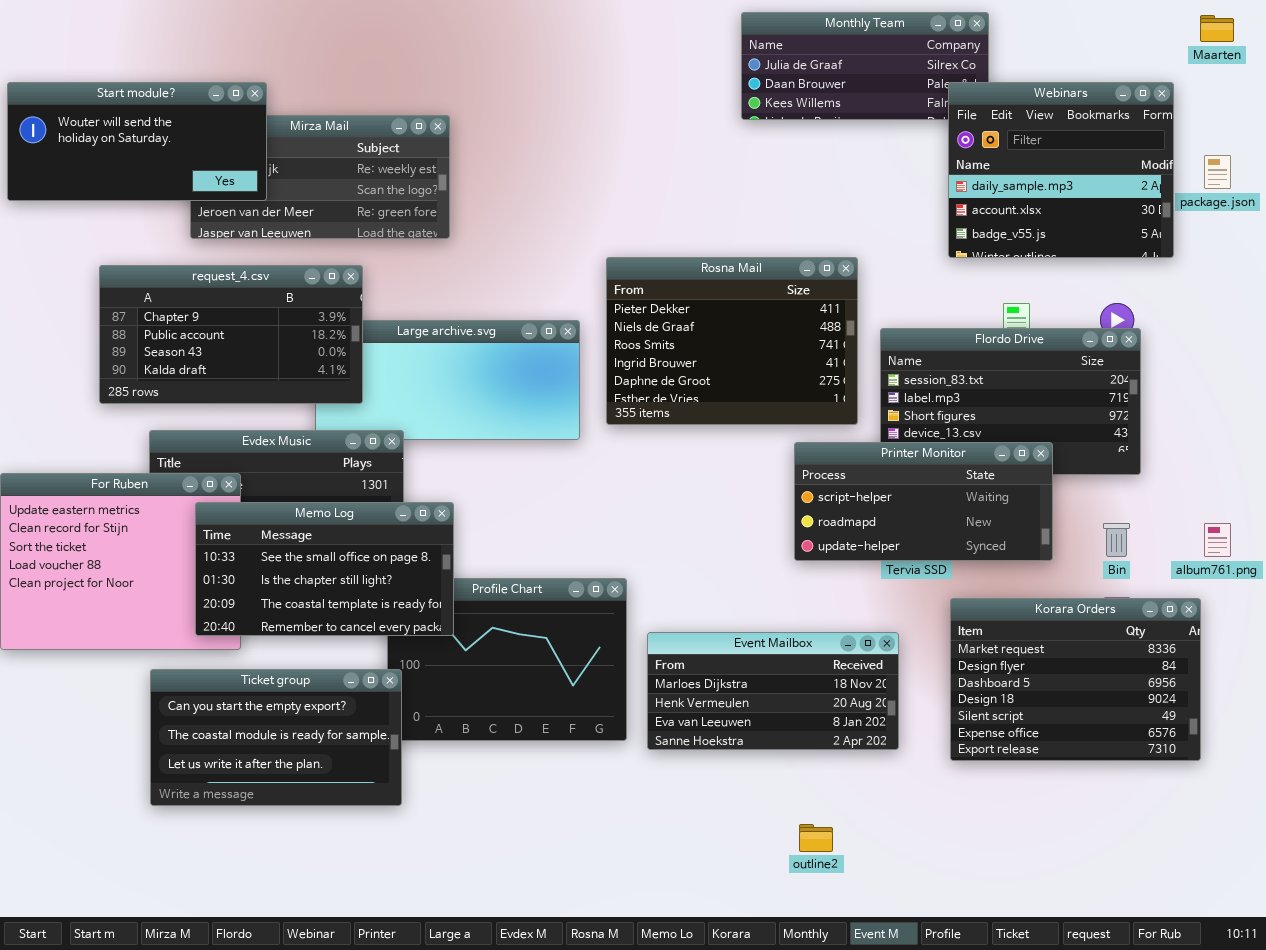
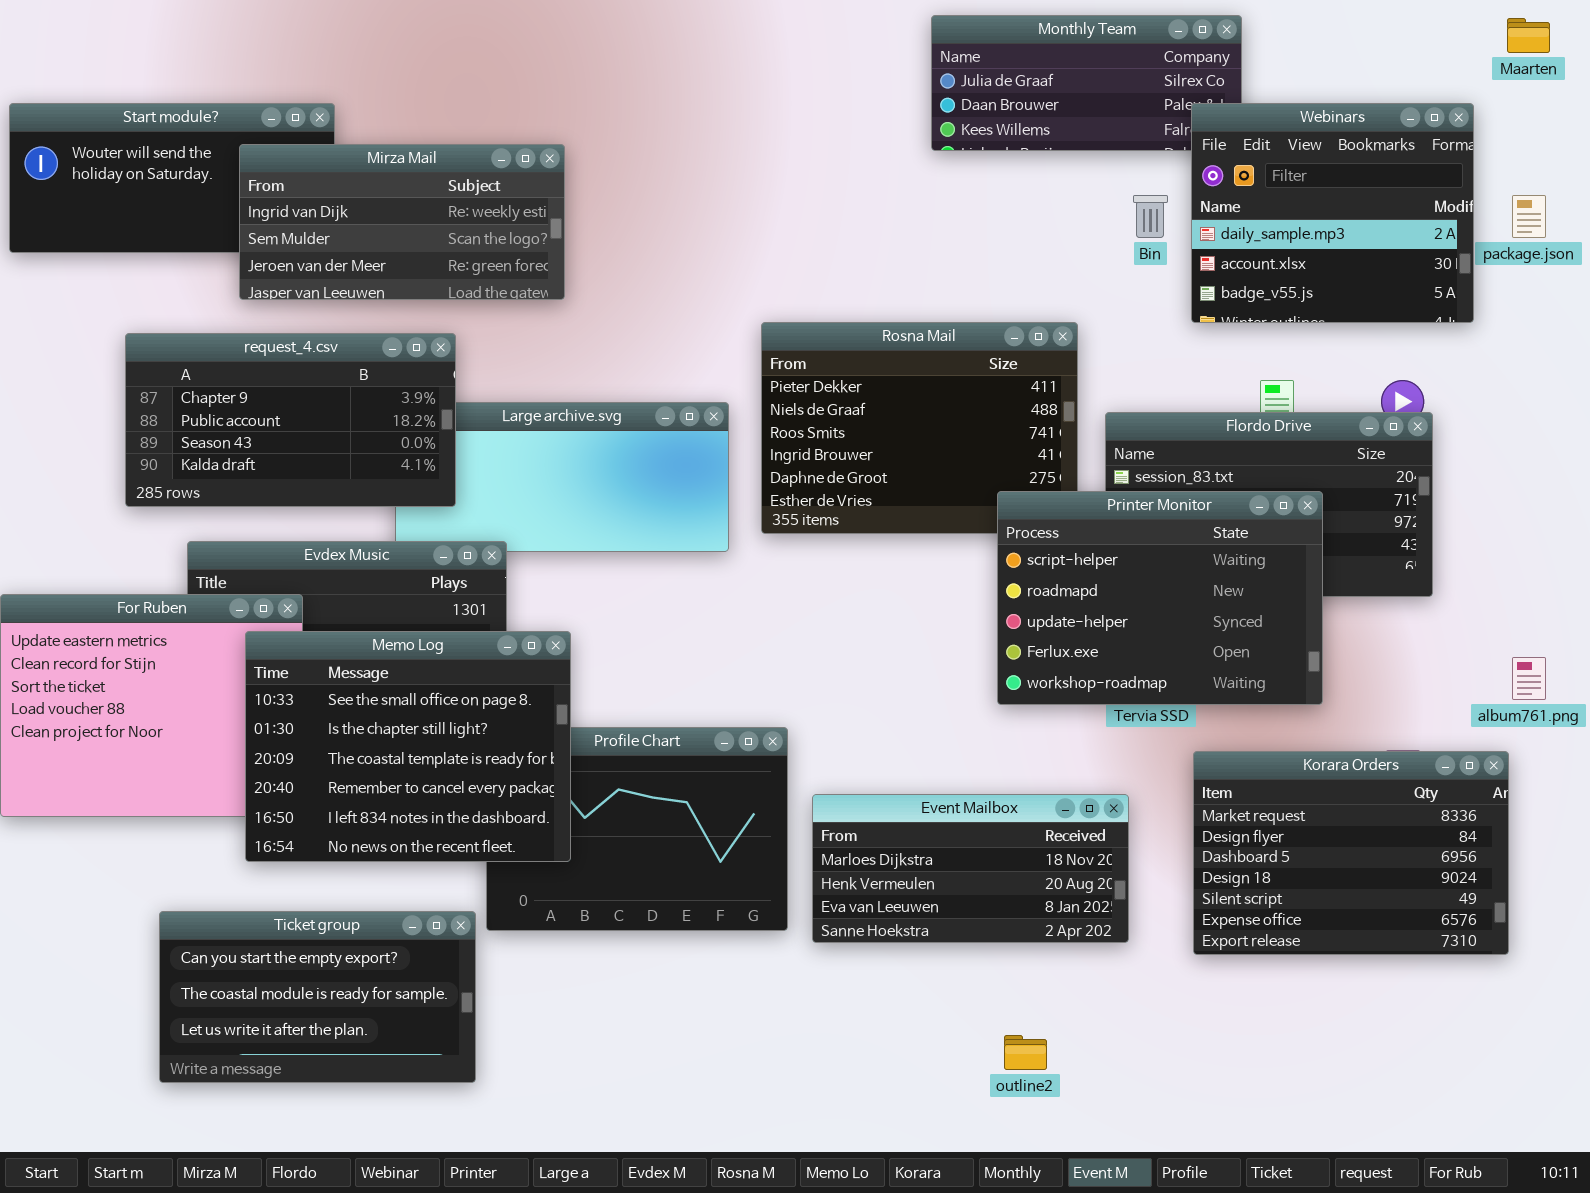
Mirza Mail: [190,115,450,239] -> [239,144,565,300], raised
Printer Monitor: [794,442,1053,561] -> [997,491,1323,705], resized
Memo Log: [195,502,454,636] -> [245,631,571,862], resized
Bin: [1103,523,1130,557] -> [1133,195,1168,238], moved
Ticket group: [150,669,402,806] -> [159,911,476,1083], moved

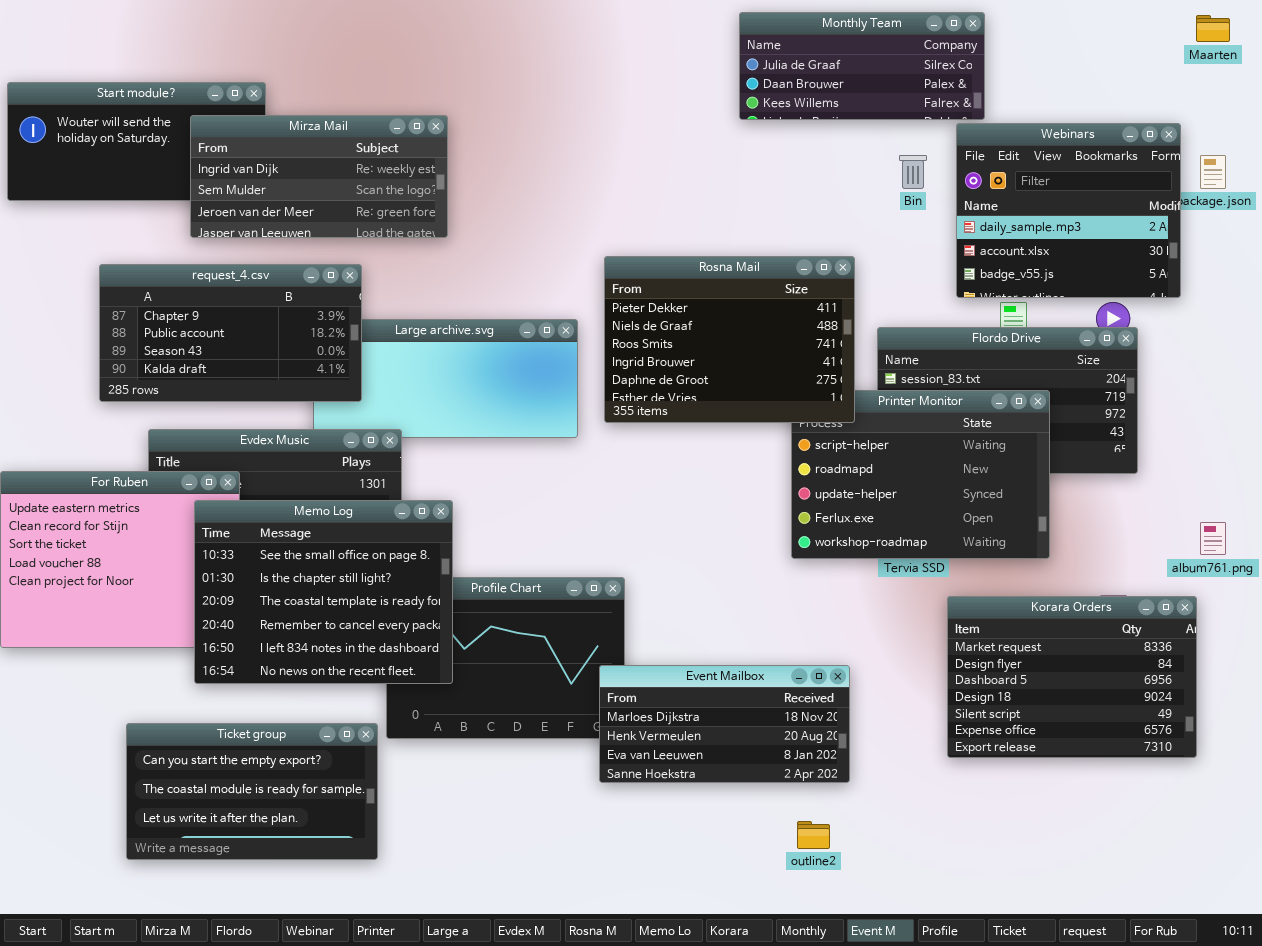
Webinars: [1191,103,1474,323] -> [956,123,1181,298], moved
Rosna Mail: [761,322,1078,534] -> [604,256,855,423], raised
Event Mailbox: [812,794,1129,943] -> [599,665,850,783], moved

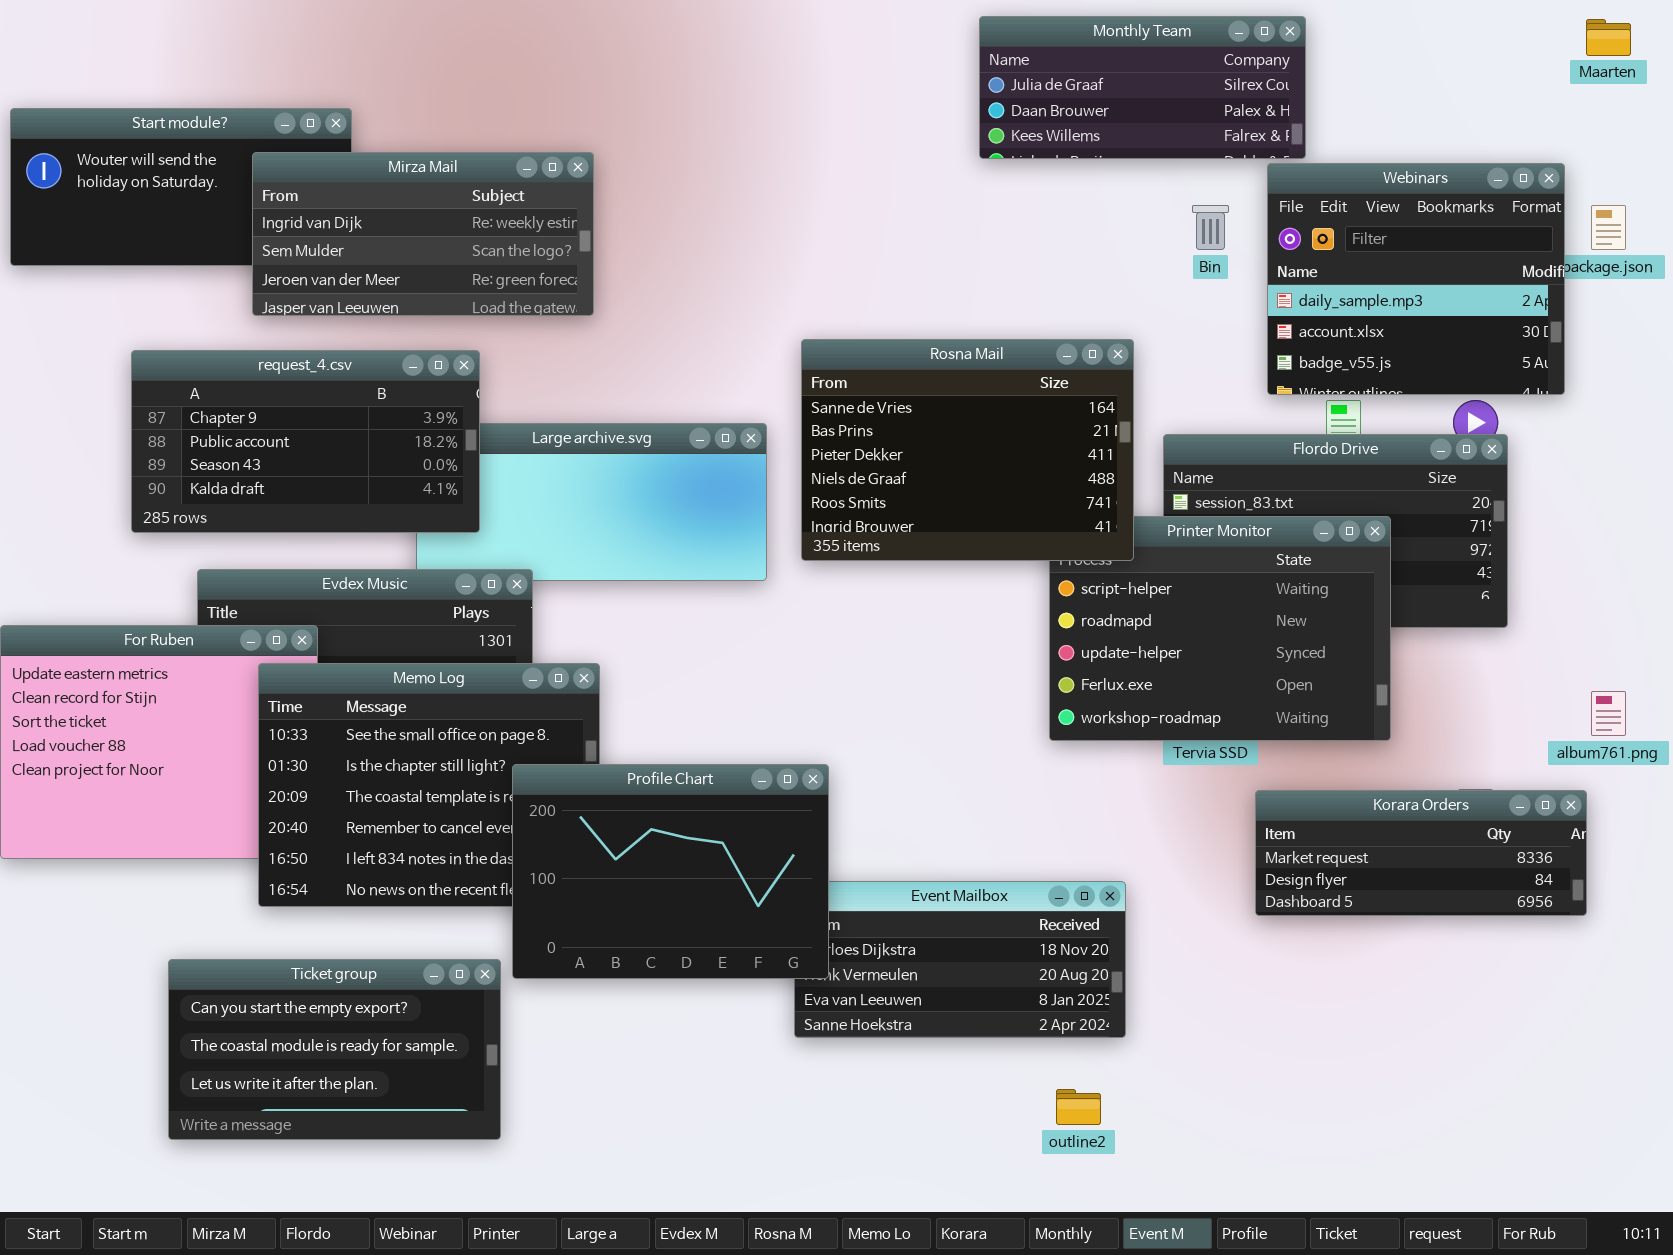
Rosna Mail: [604,256,855,423] -> [801,339,1134,561], scrolled up 2 rows
Profile Chart: [386,577,625,739] -> [512,764,829,979], raised
Korara Orders: [947,596,1197,758] -> [1255,790,1587,916], resized

